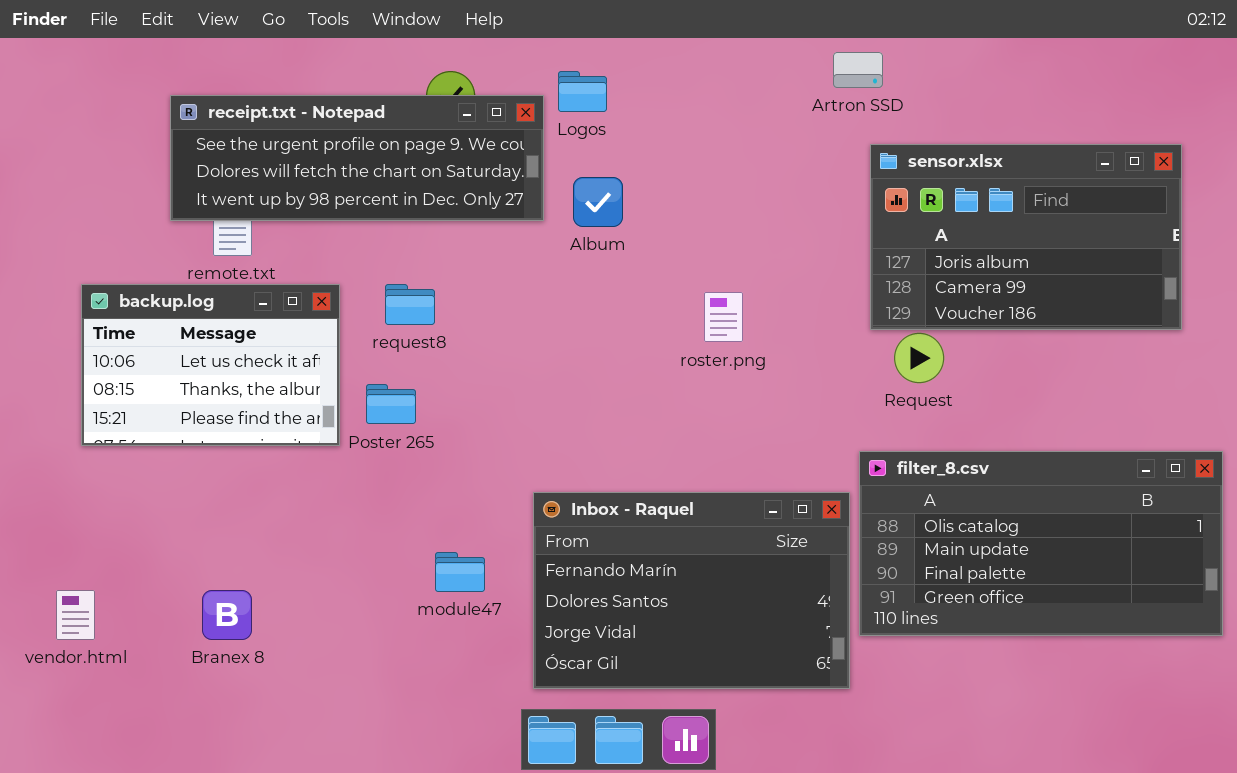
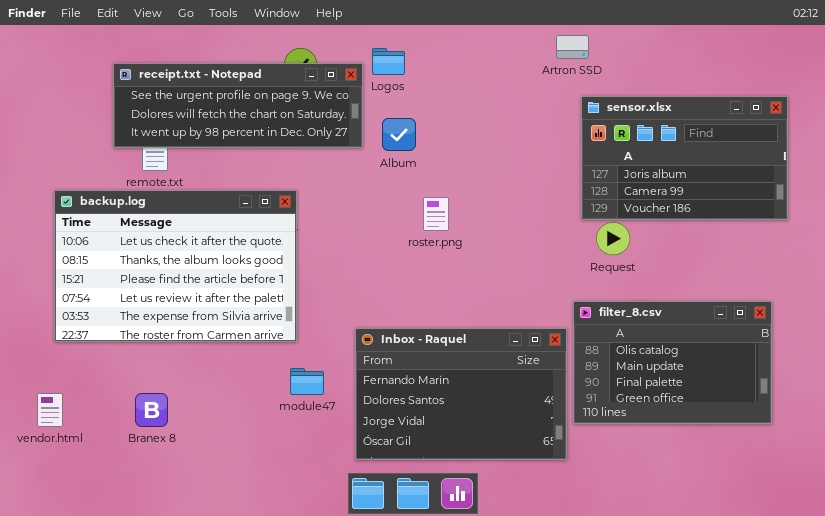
backup.log: [81,284,340,446] -> [54,190,297,342], resized
roster.png: [704,292,743,342] -> [423,197,449,231], moved
filter_8.csv: [859,451,1223,636] -> [573,301,772,424], resized

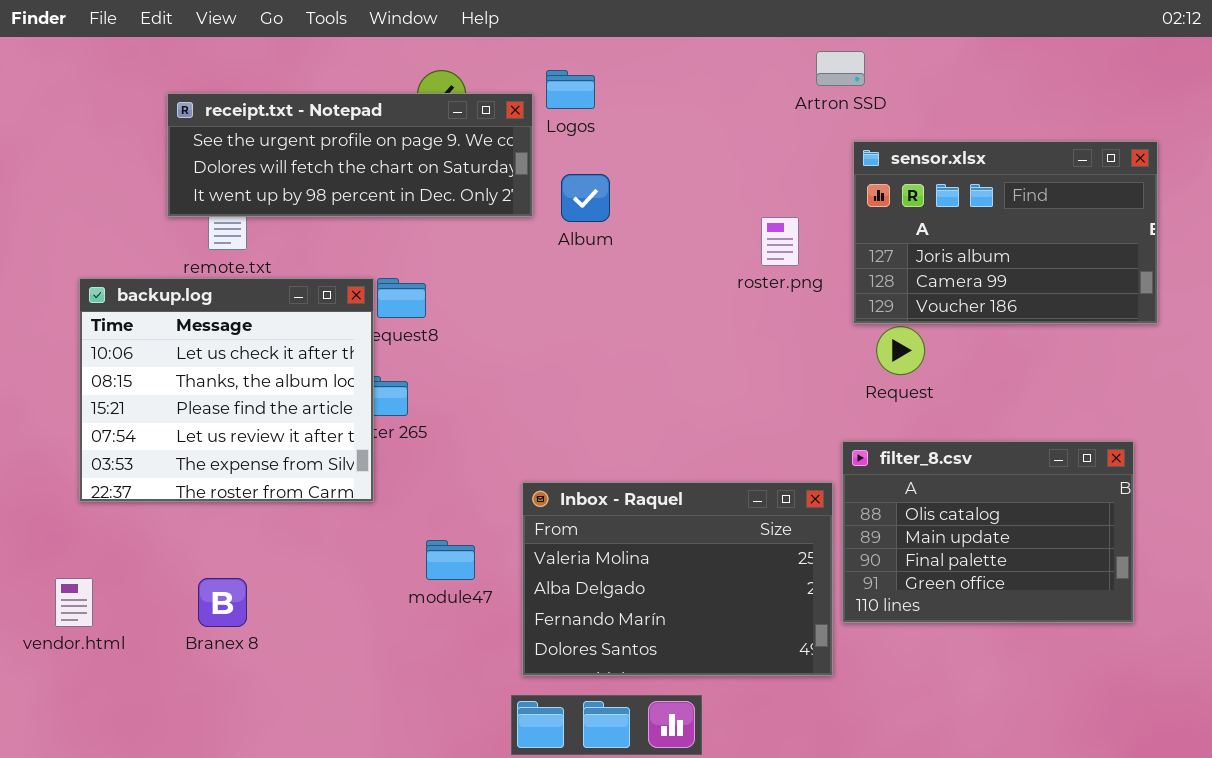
backup.log: [54,190,297,342] -> [79,278,374,502], resized
roster.png: [423,197,449,231] -> [761,217,799,266], moved
Inbox - Raquel: [355,328,567,460] -> [522,482,833,676], scrolled up 2 rows

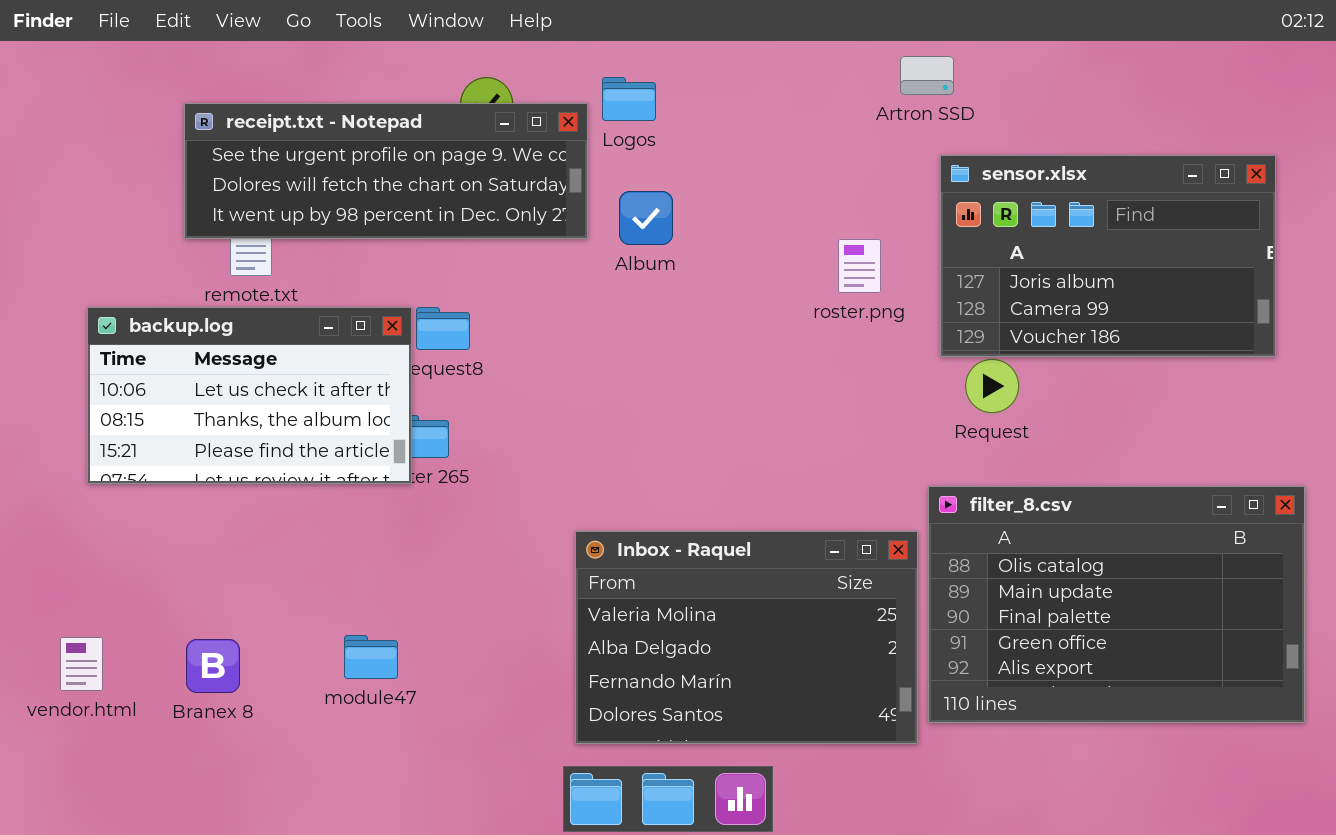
backup.log: [79,278,374,502] -> [87,307,412,484], resized
filter_8.csv: [842,441,1134,623] -> [928,486,1305,723], resized
module47: [426,540,475,580] -> [344,635,398,679], moved
Branex 8: [198,578,247,627] -> [186,639,240,693], moved

